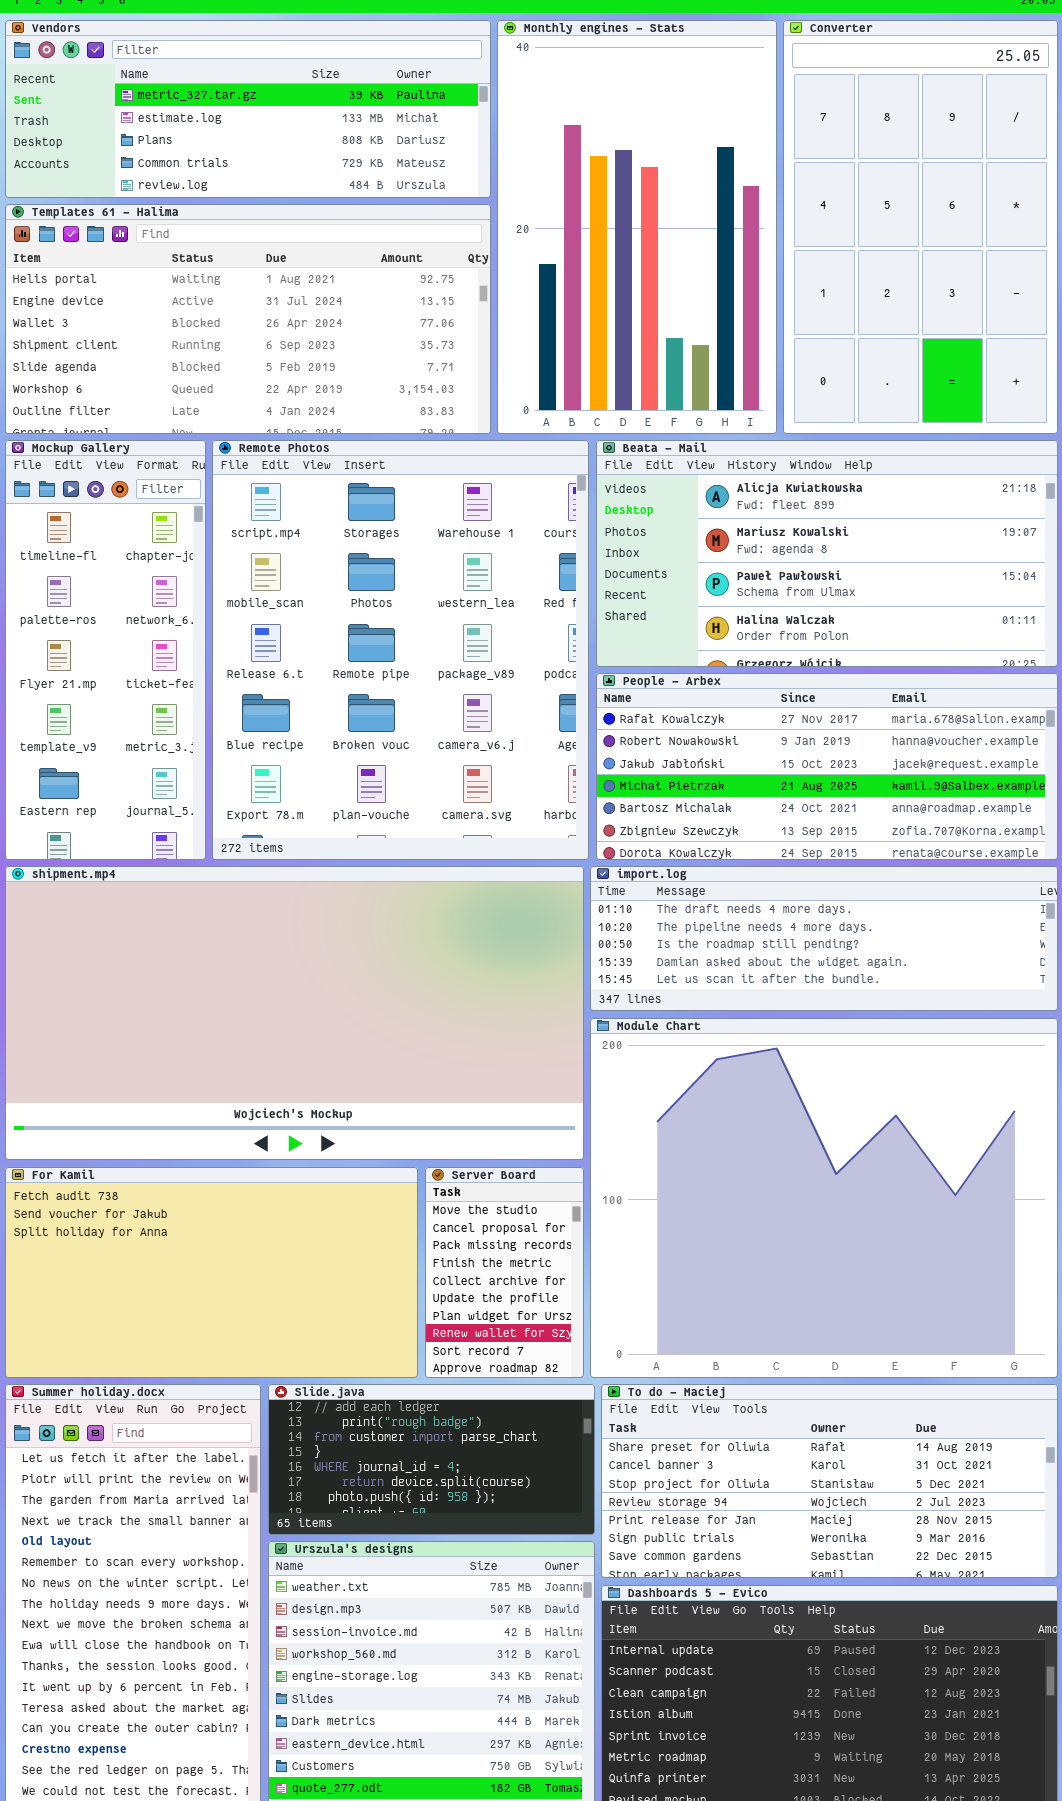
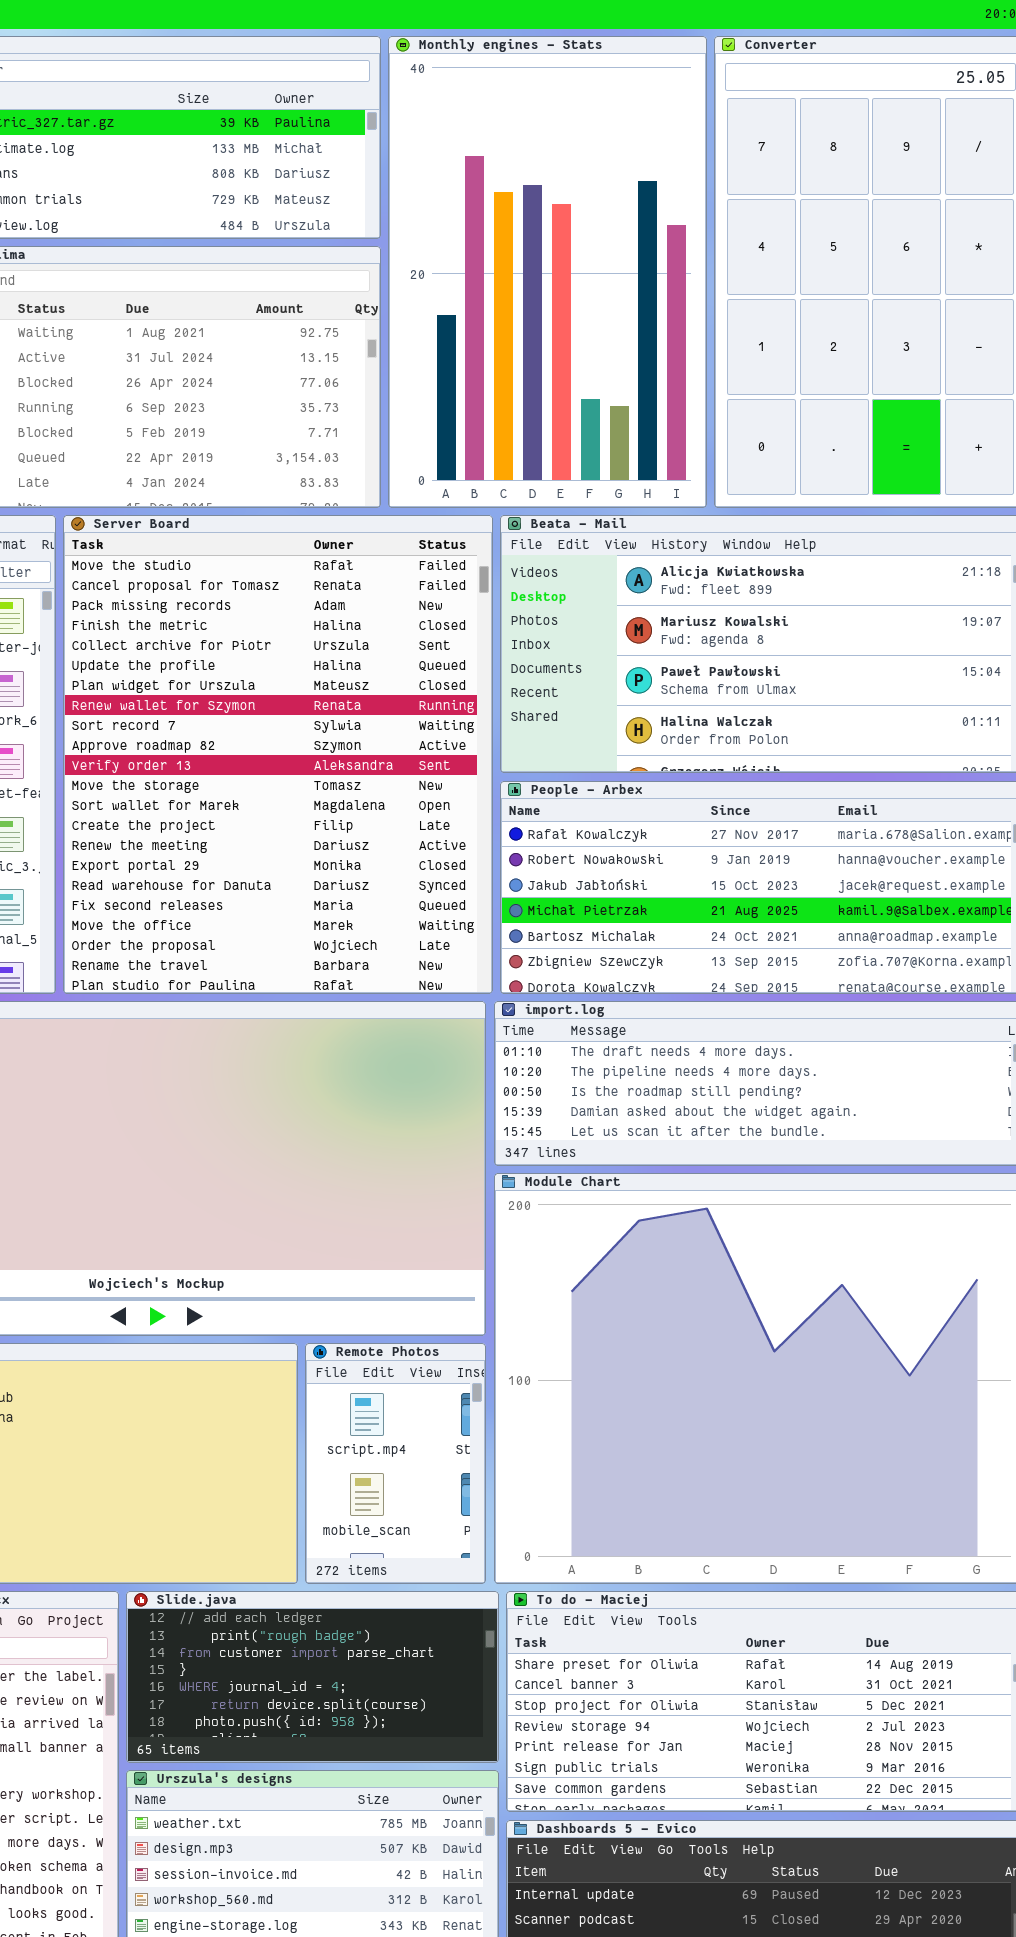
Remote Photos: [212,440,589,860] -> [305,1343,486,1584], moved, resized
Server Board: [425,1167,584,1378] -> [63,515,493,994], moved, resized

